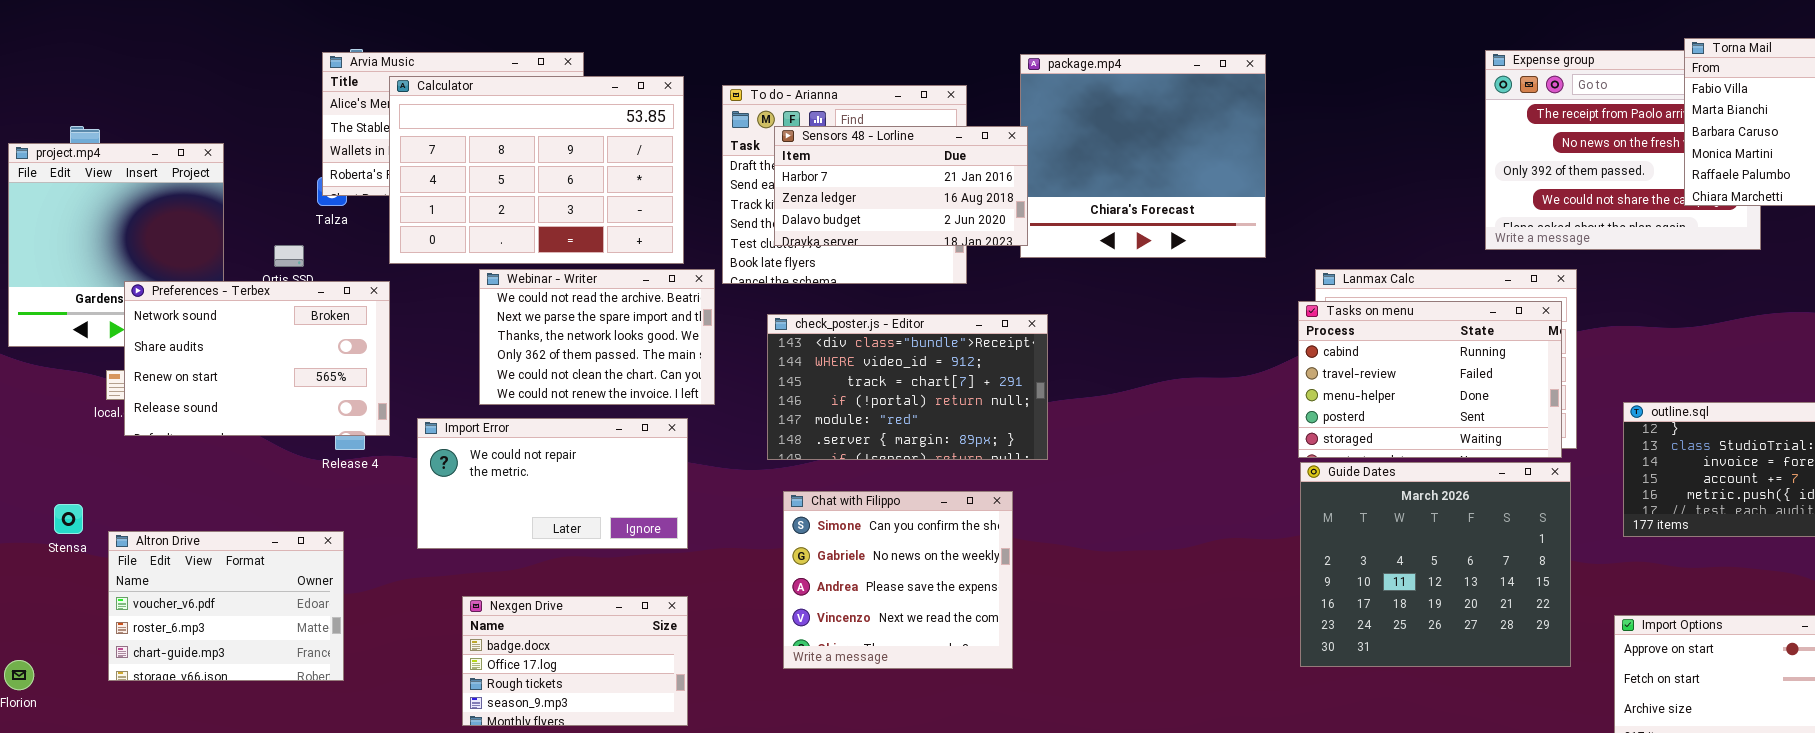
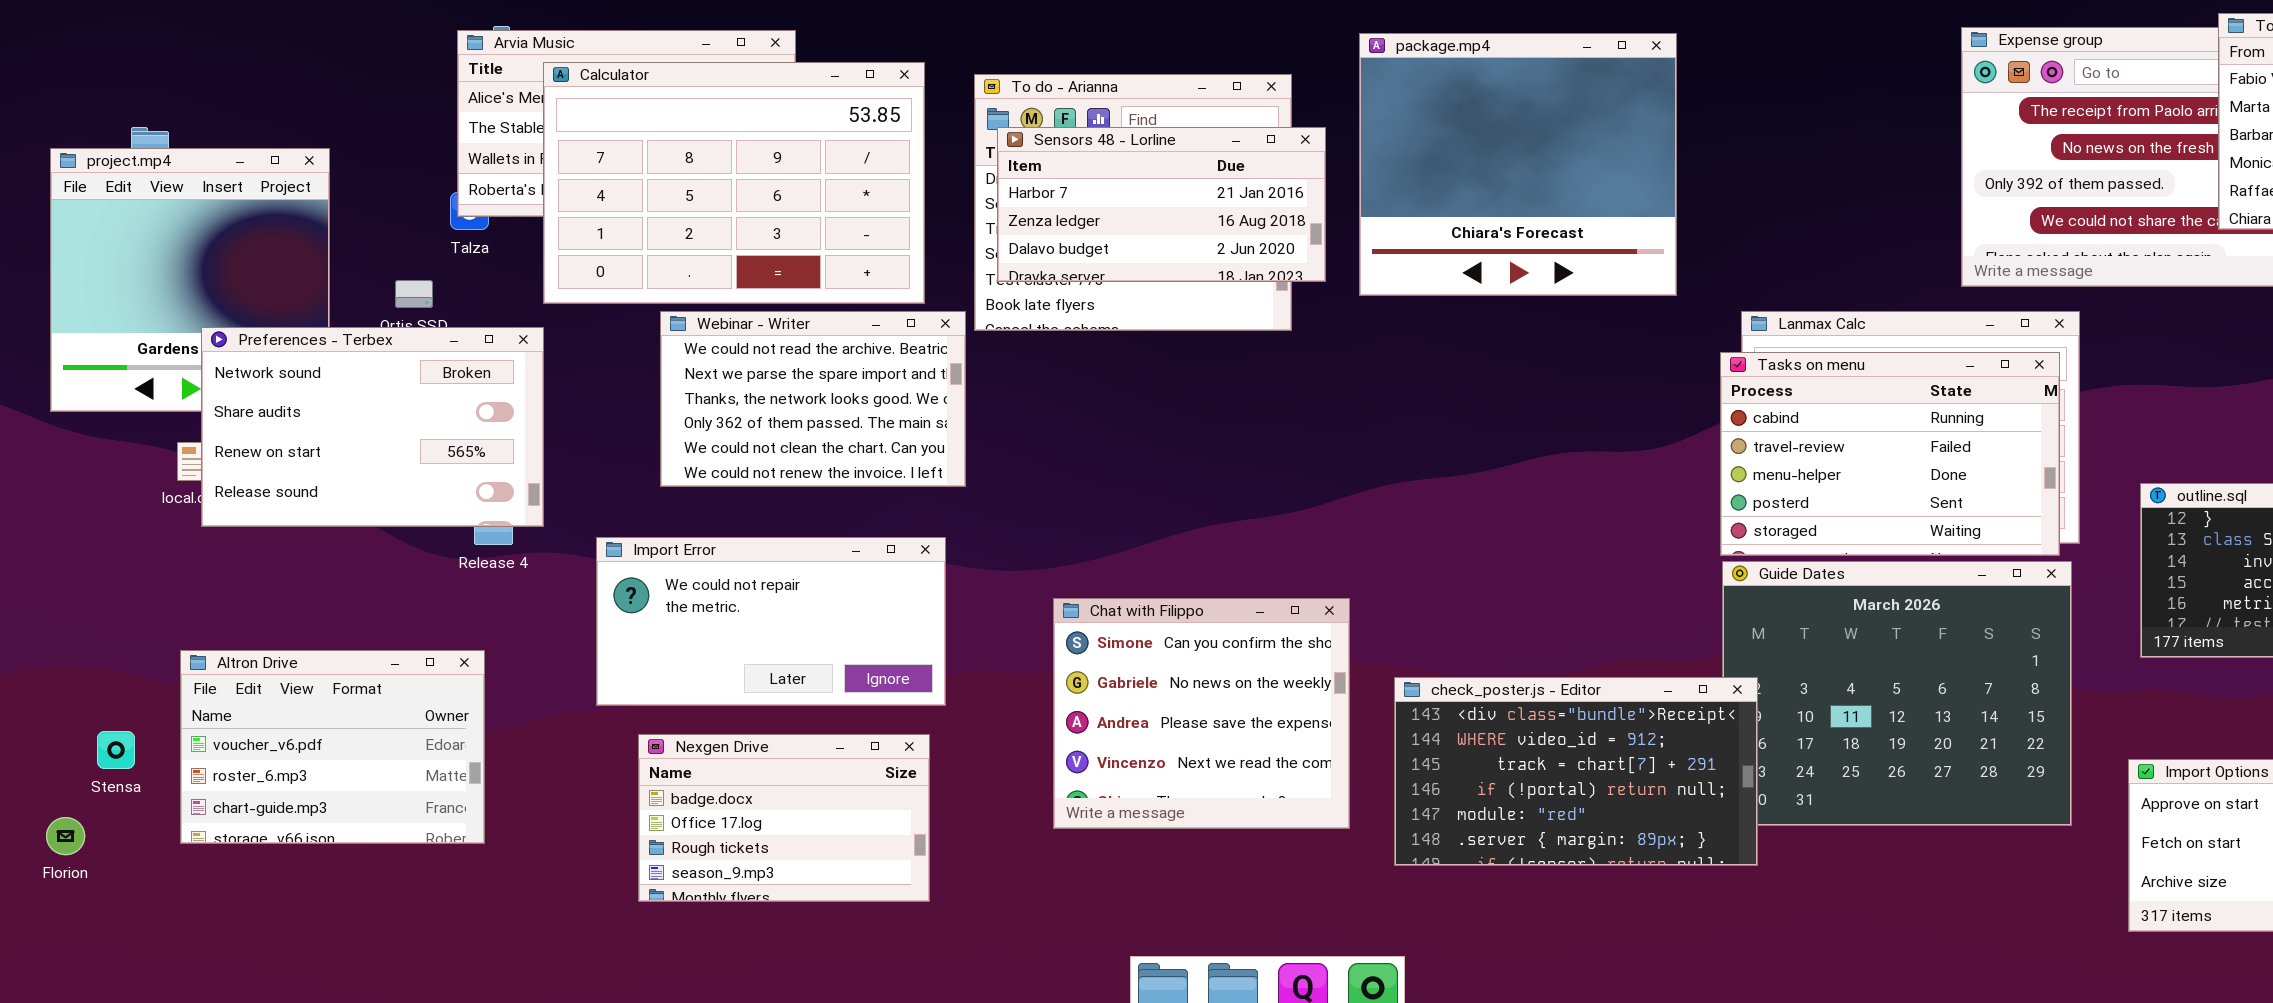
Sensors 48 - Lorline: [774,126,1028,246] -> [997,127,1326,282], moved
check_poster.js - Editor: [767,314,1048,460] -> [1394,677,1758,866], moved
Import Error: [417,418,688,549] -> [596,537,946,706], moved
Stensa: [54,504,83,534] -> [97,731,135,769], moved

